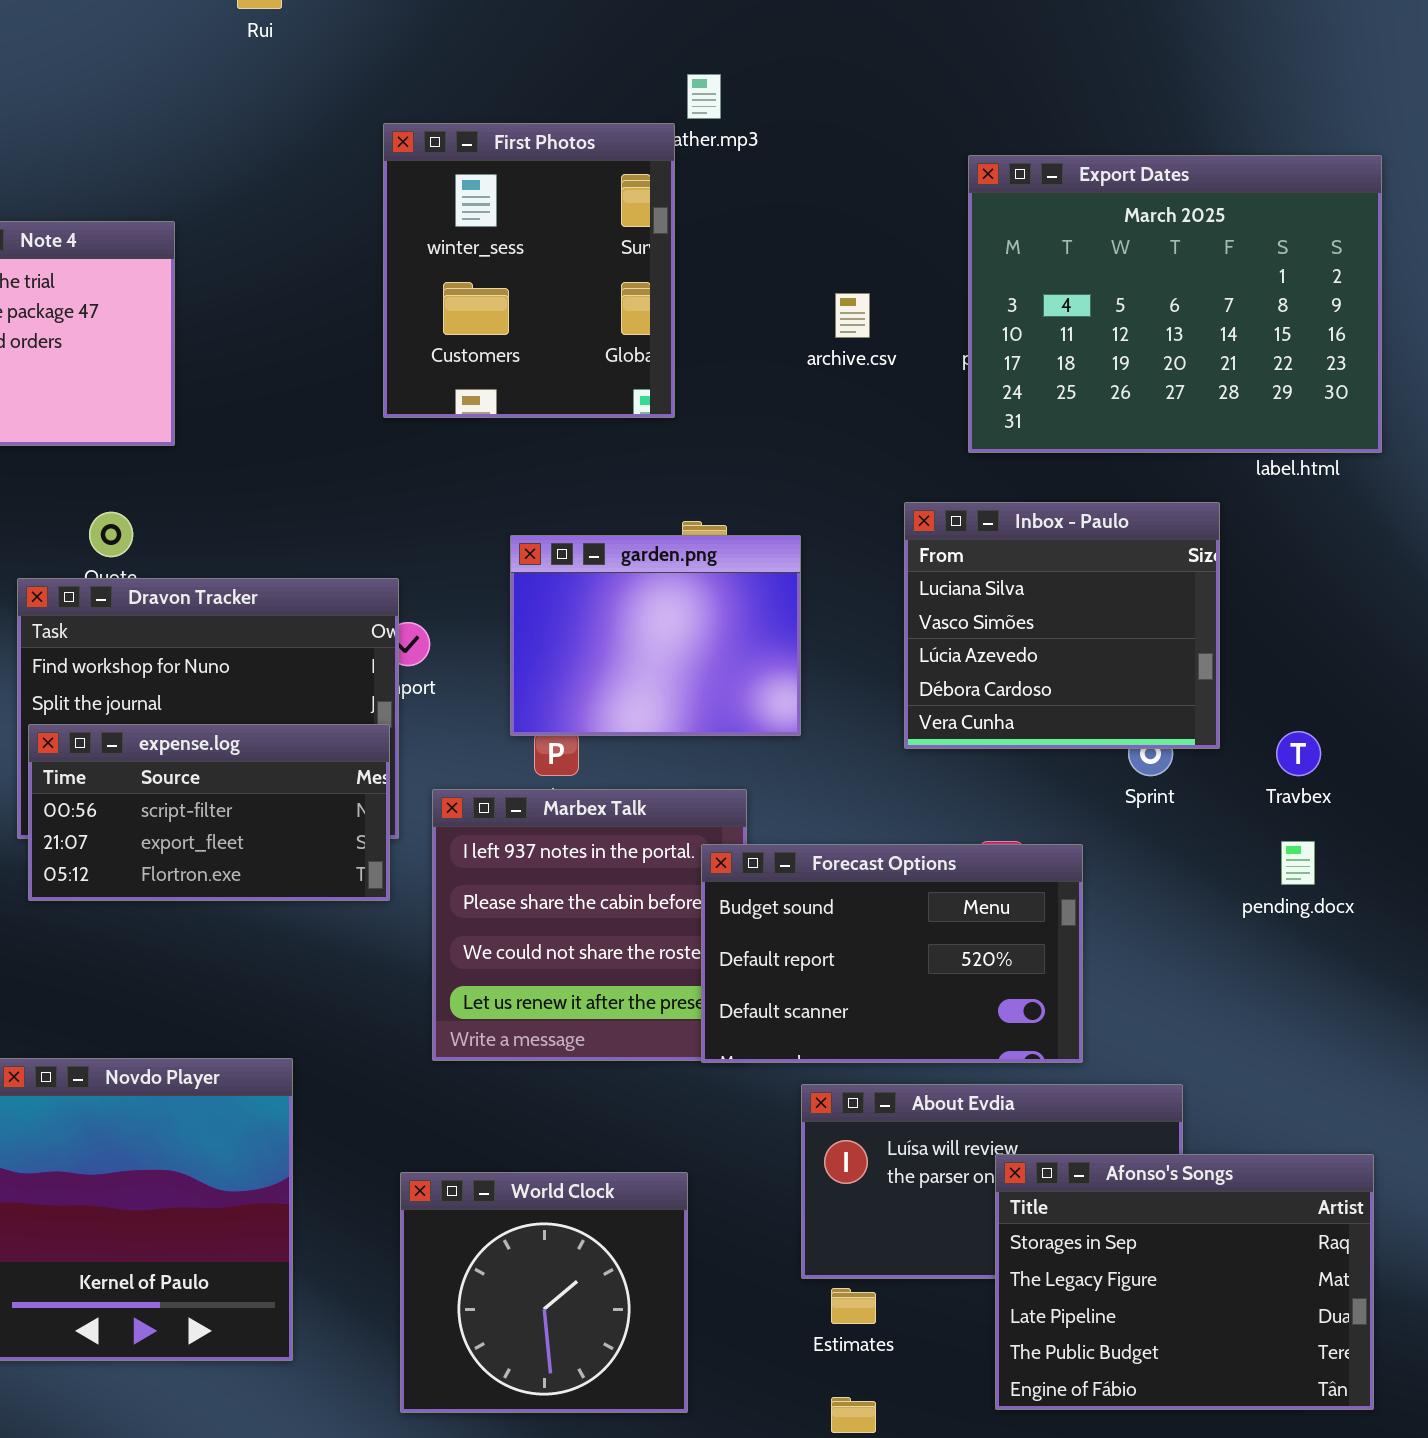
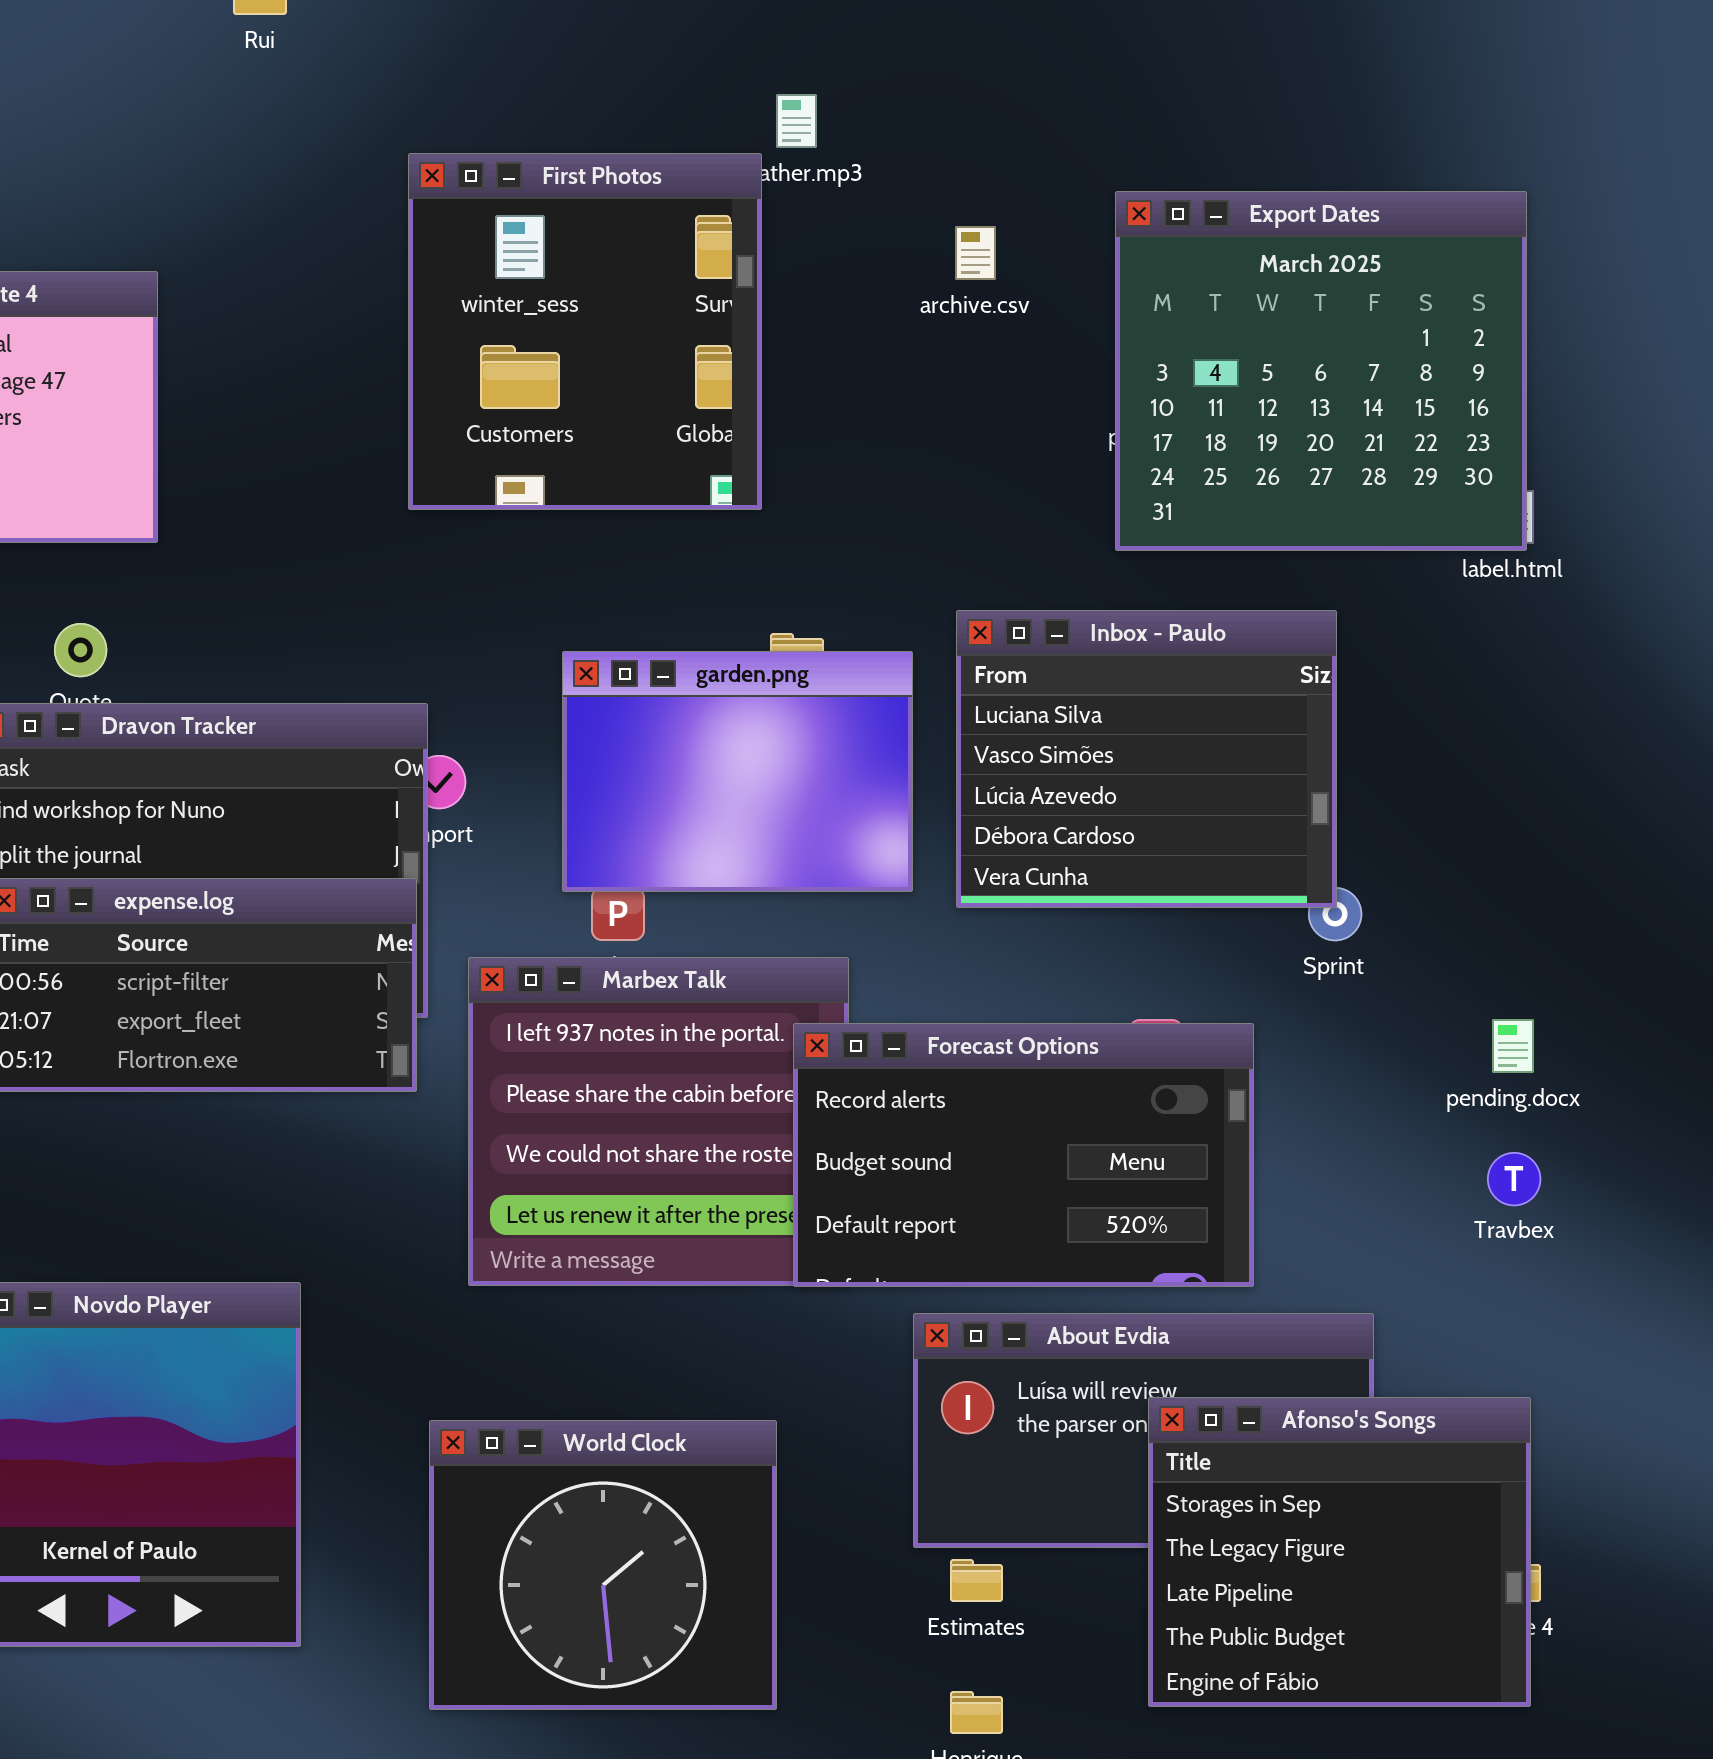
Export Dates: [968,155,1382,453] -> [1115,191,1527,551], resized
archive.csv: [835,293,870,338] -> [955,226,996,280], moved
Inbox - Paulo: [904,502,1220,749] -> [956,610,1337,908], moved
Travbex: [1276,731,1321,776] -> [1487,1152,1541,1206], moved
Forecast Options: [701,844,1083,1063] -> [793,1023,1254,1287], scrolled up 1 row
Afonso's Songs: [995,1154,1374,1410] -> [1148,1397,1531,1707], resized

